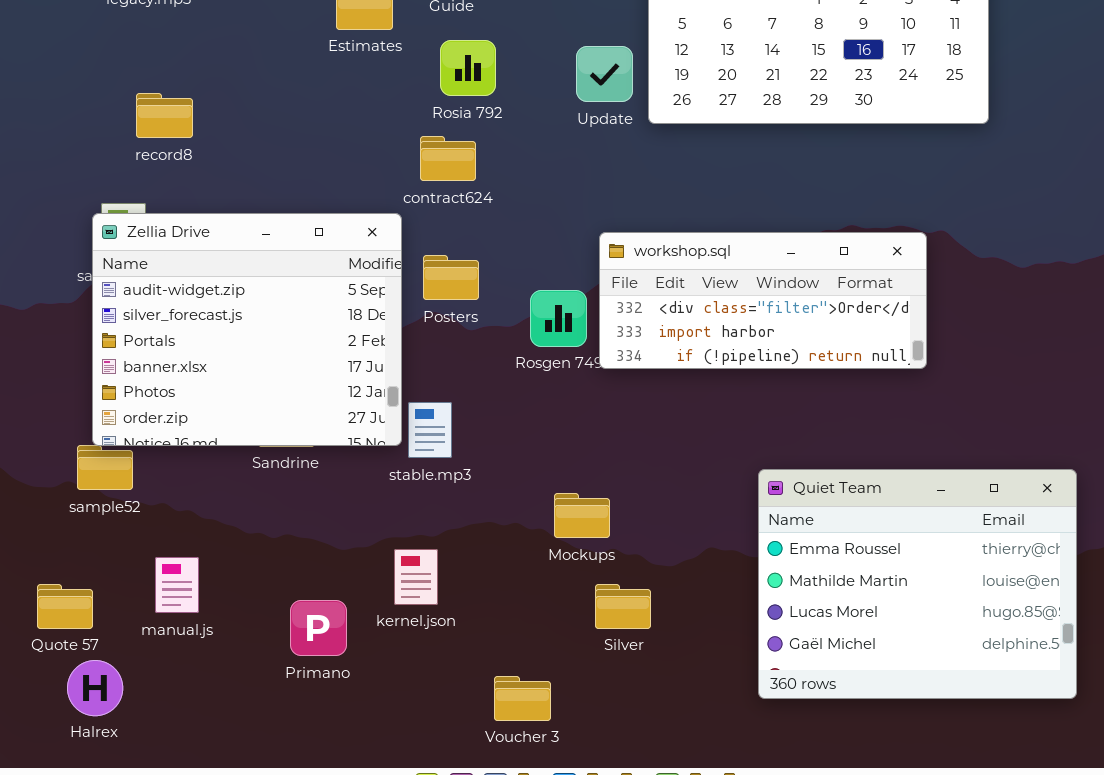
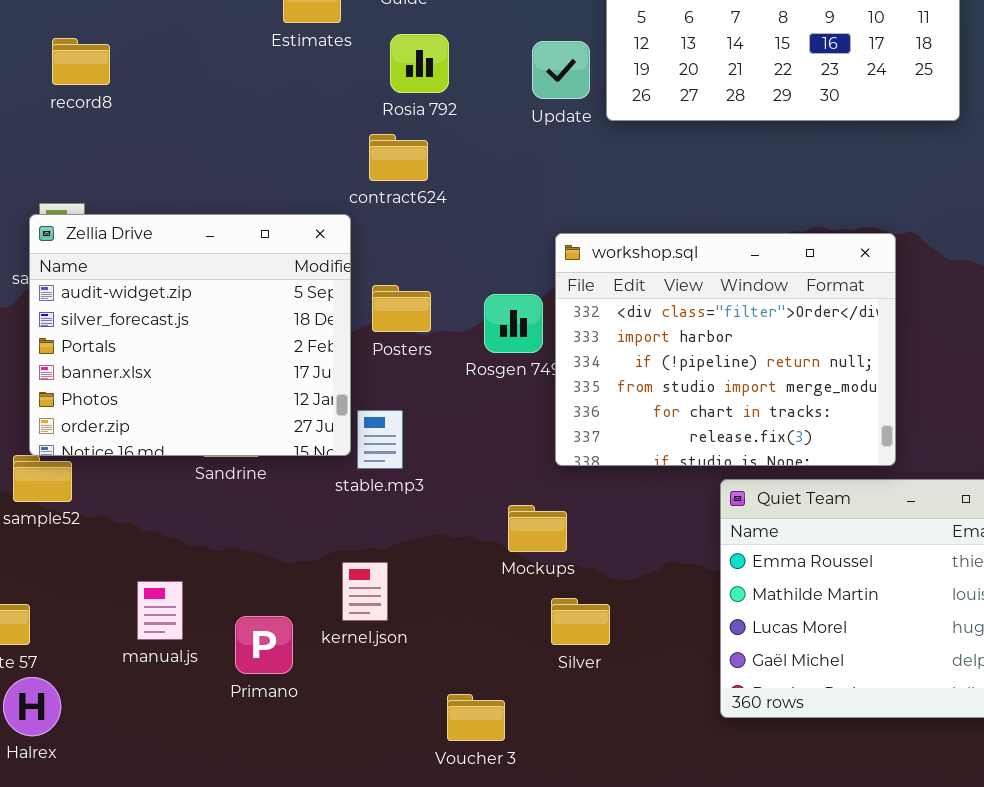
record8: [136,93,193,138] -> [52,38,110,85], moved
workshop.sql: [599,232,927,369] -> [555,233,896,466], resized
Posters: [423,255,479,300] -> [372,285,431,332], moved
manual.js: [155,557,199,613] -> [137,581,183,640], moved

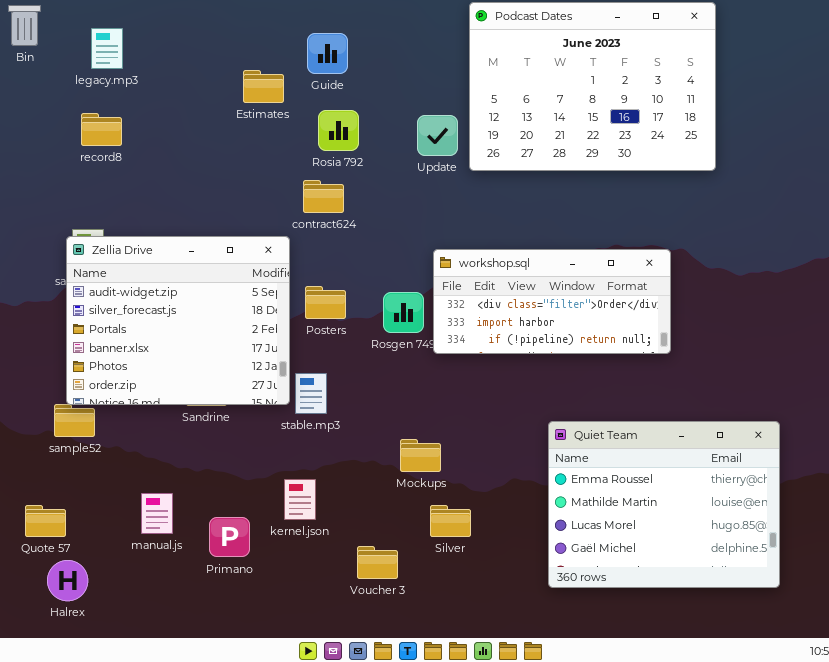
workshop.sql: [555,233,896,466] -> [433,249,671,354], resized
Voucher 3: [447,694,505,741] -> [357,546,398,579], moved

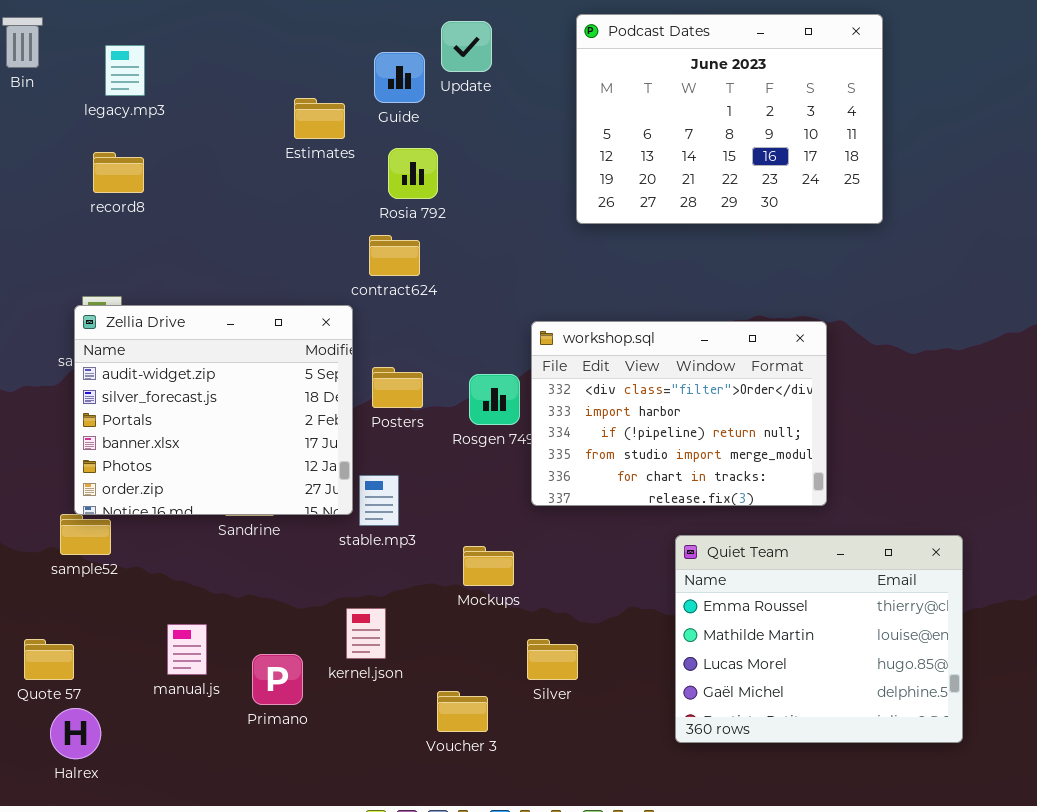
Update: [417,115,458,156] -> [441,21,492,72], moved
workshop.sql: [433,249,671,354] -> [531,321,827,506], resized
Mockups: [400,439,441,472] -> [463,546,514,586], moved

